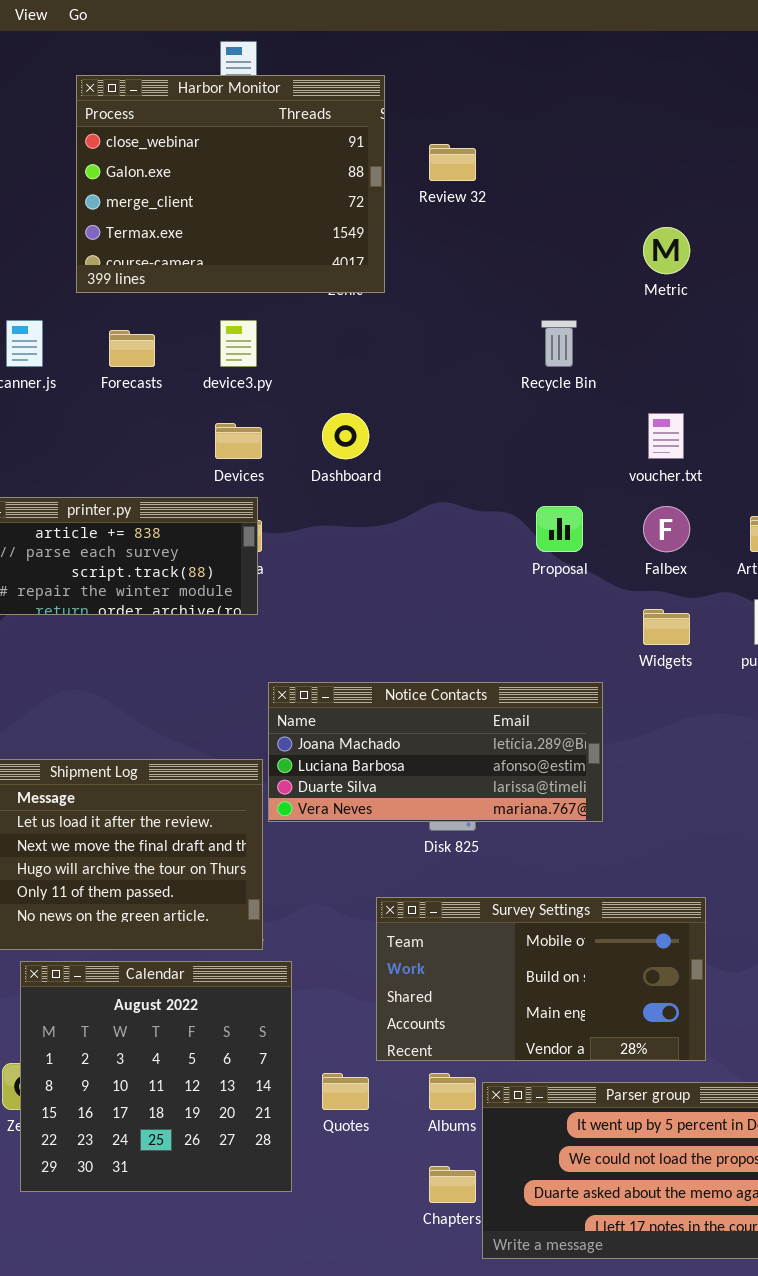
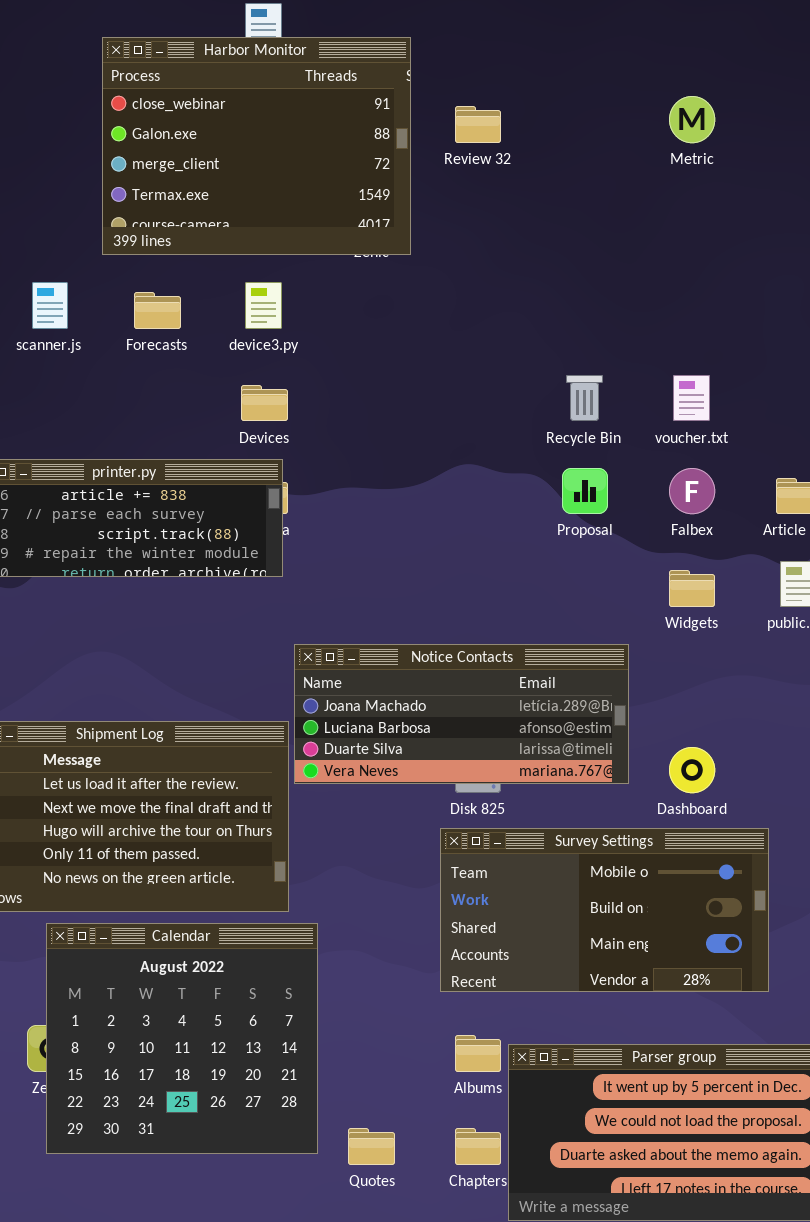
Metric: [643,227,690,274] -> [669,96,715,143], moved
Recycle Bin: [541,320,577,367] -> [566,375,603,421], moved
Dashboard: [322,413,369,459] -> [669,747,715,793], moved
Survey Settings: [376,897,706,1061] -> [440,828,769,992], moved
Quotes: [322,1073,369,1110] -> [348,1128,395,1165], moved

